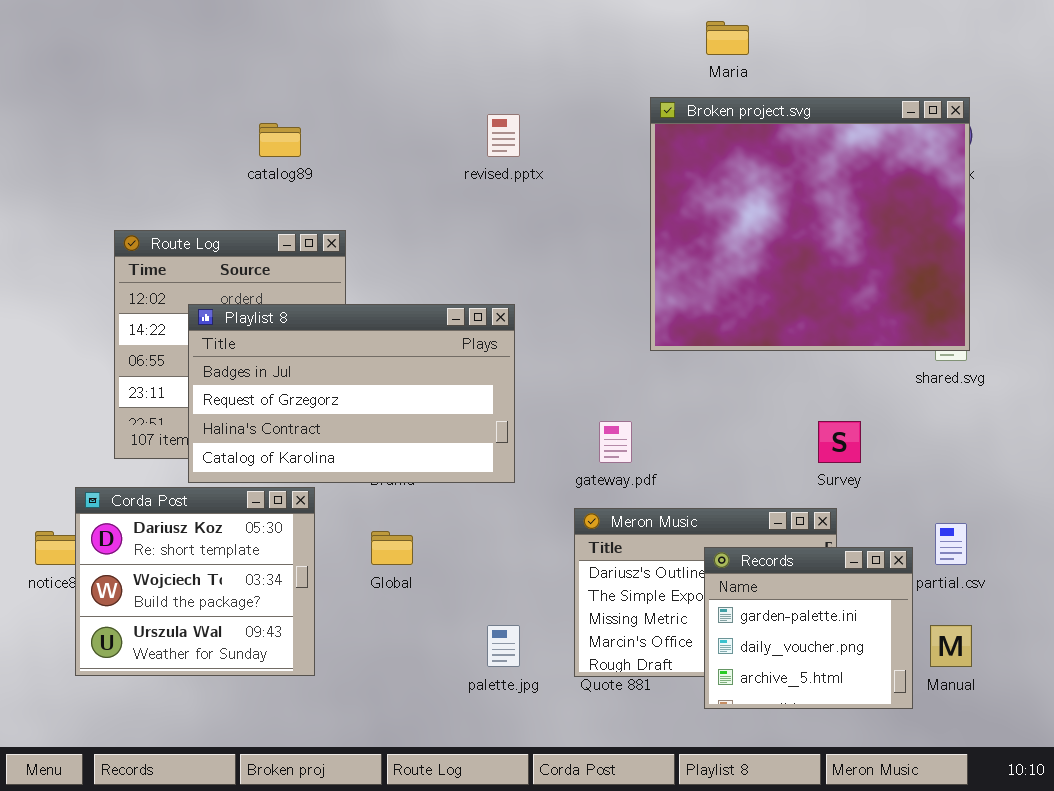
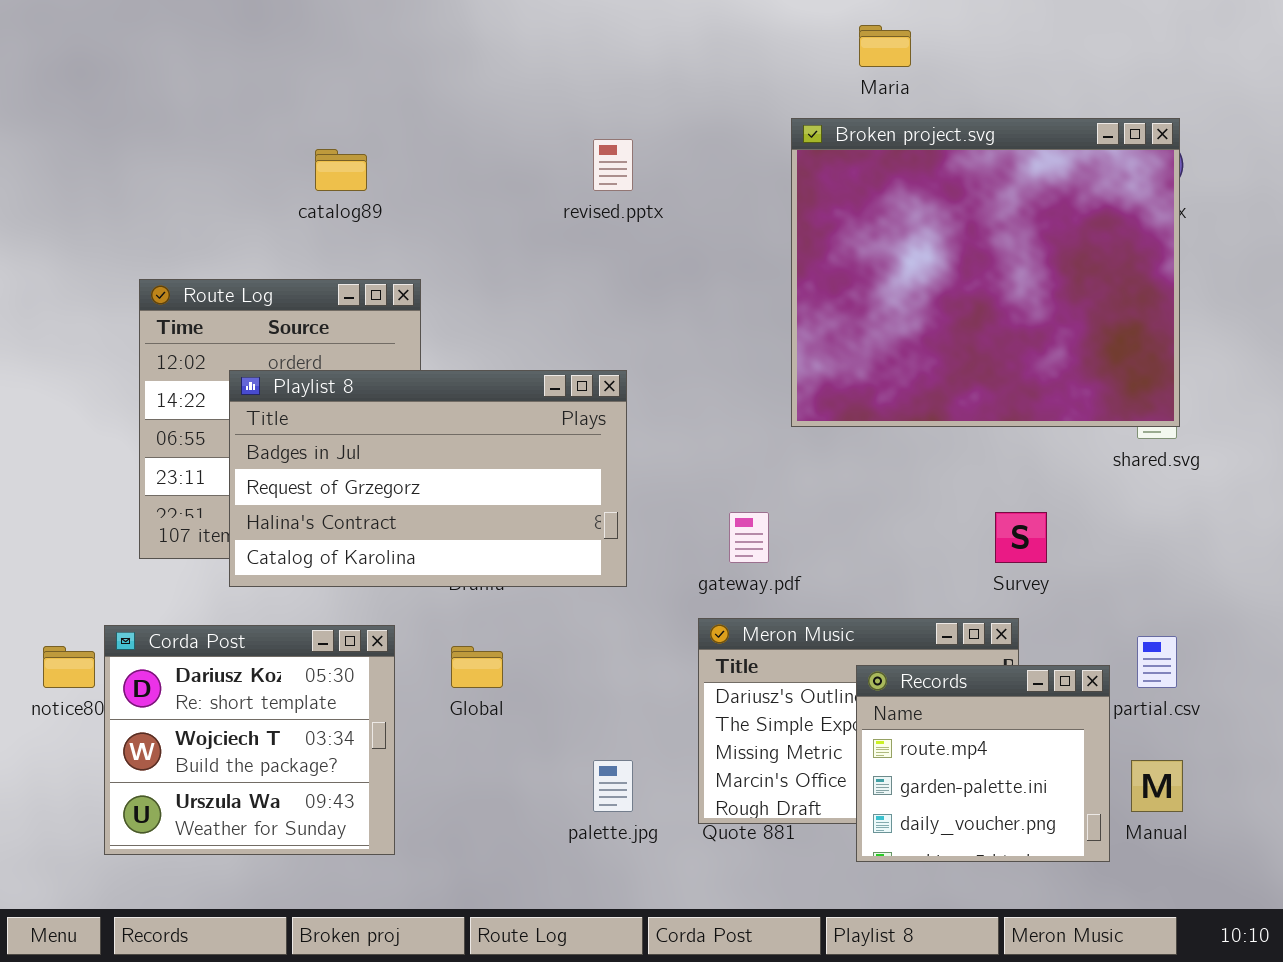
Corda Post: [75,487,315,676] -> [104,625,395,855], moved
Records: [704,547,913,709] -> [856,665,1110,862], scrolled up 1 row

